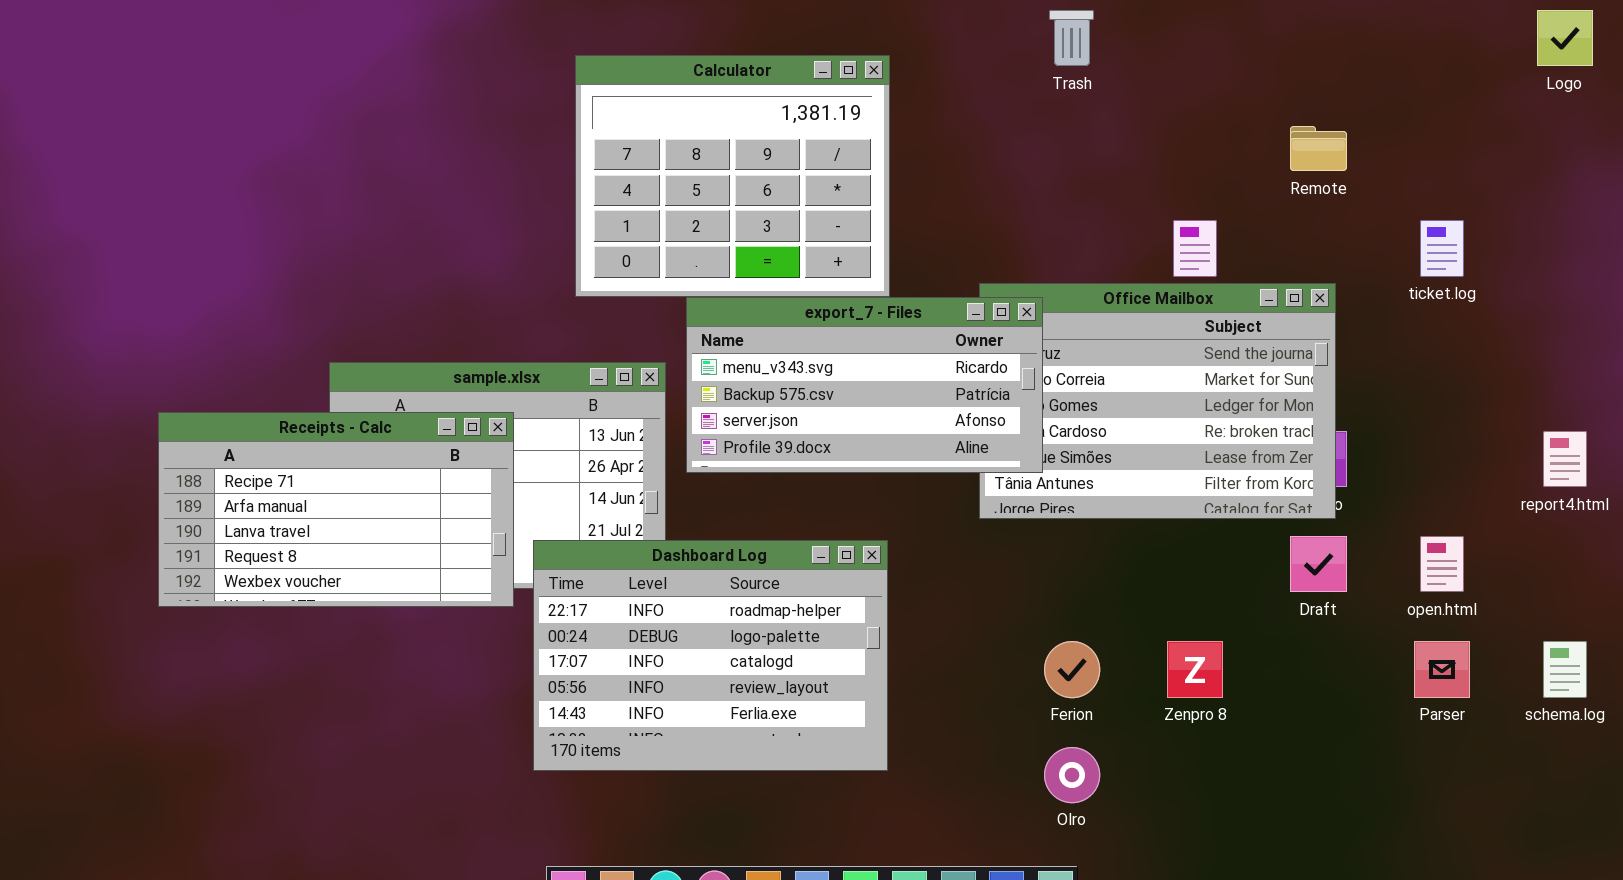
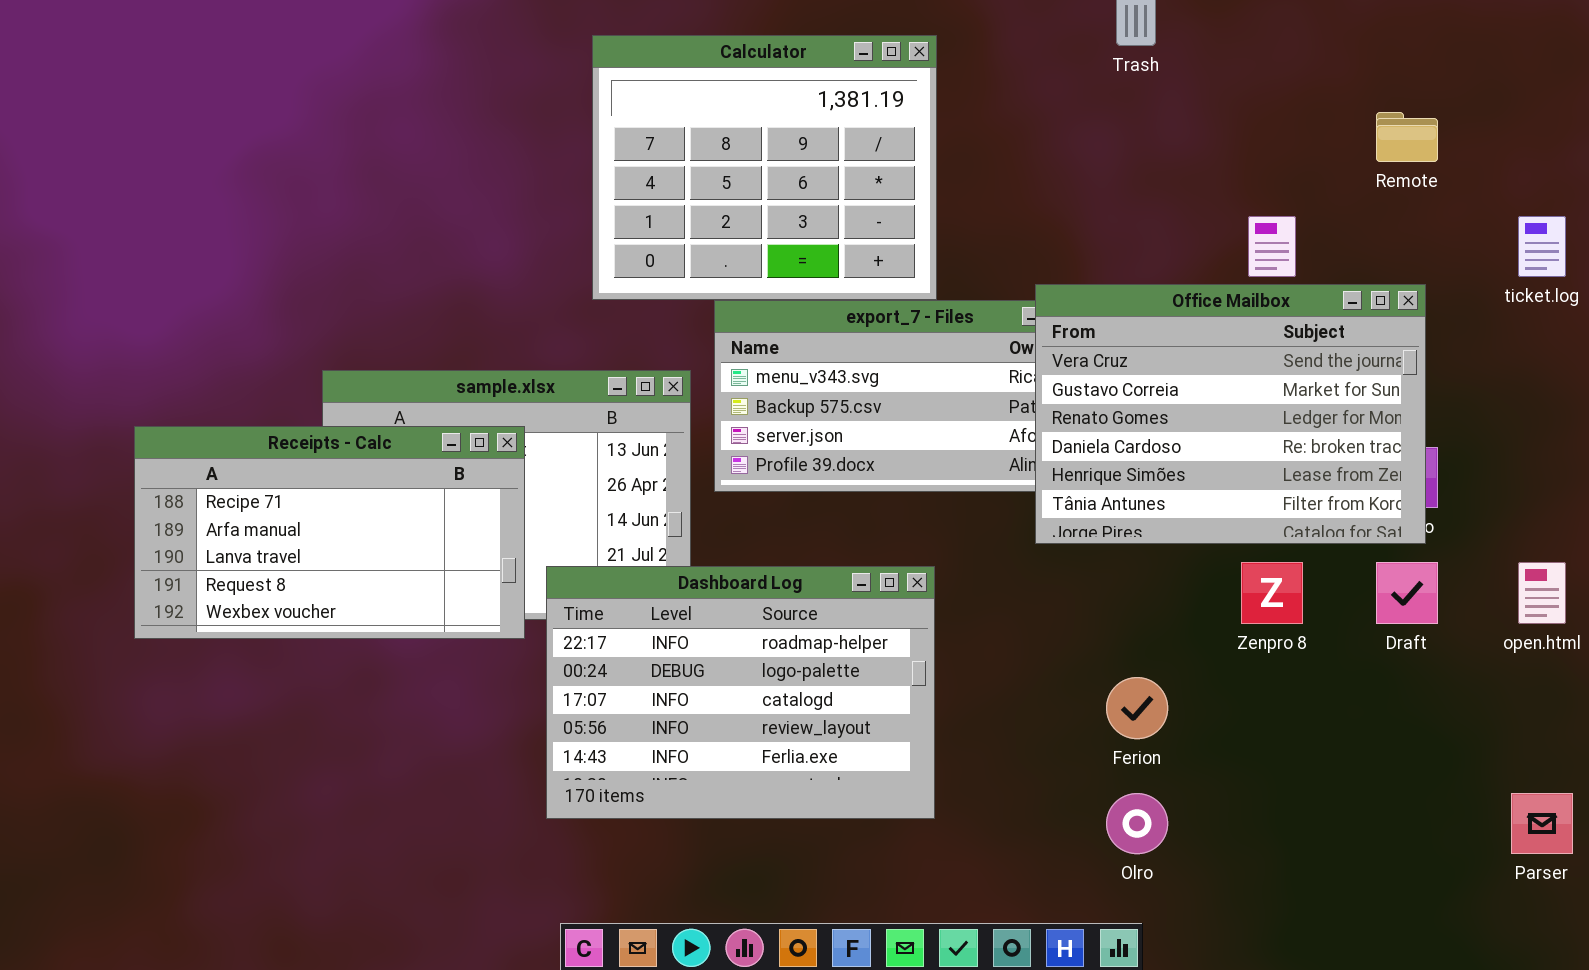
Office Mailbox: [979,283,1336,519] -> [1035,284,1426,544], raised
Zenpro 8: [1167,641,1223,698] -> [1241,562,1303,624], moved
Parser: [1414,641,1470,698] -> [1511,793,1573,854], moved

